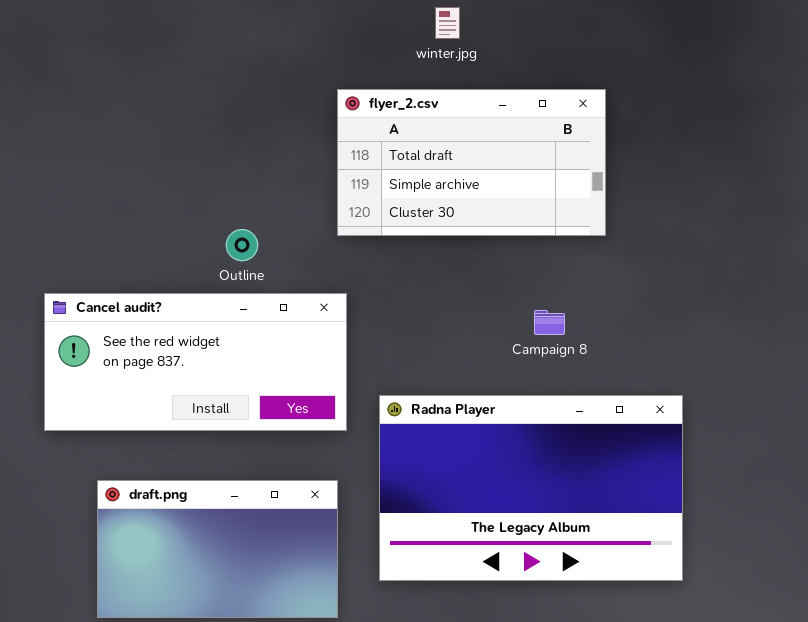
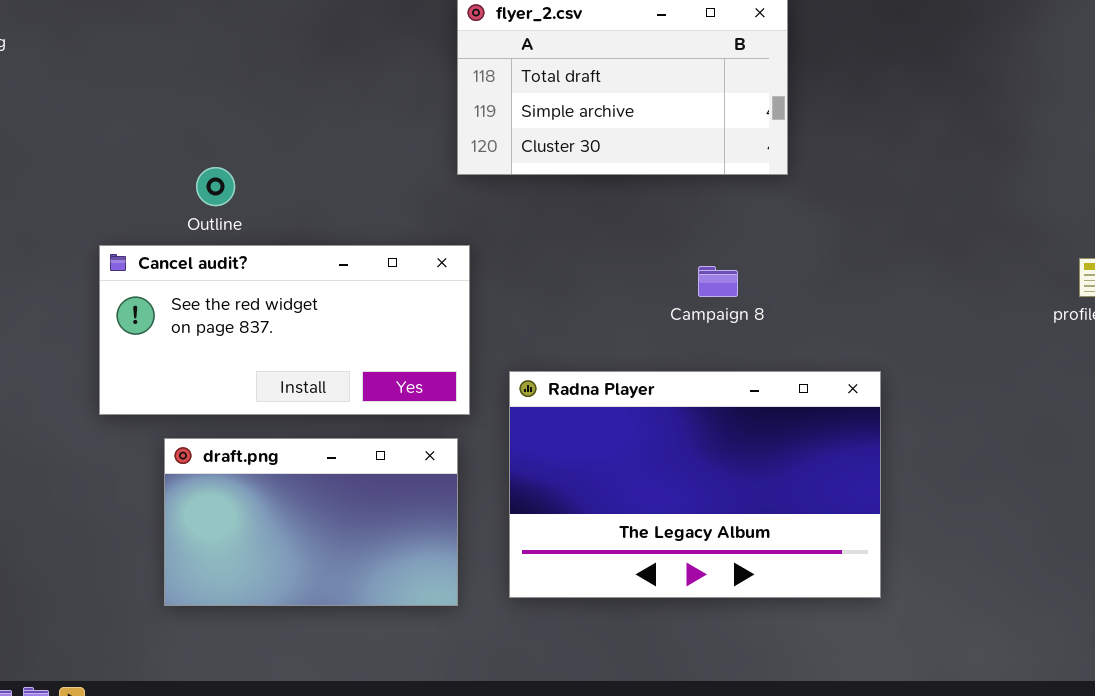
Outline: [226,229,258,261] -> [196,167,235,206], moved
draft.png: [97,480,338,618] -> [164,438,458,606], moved

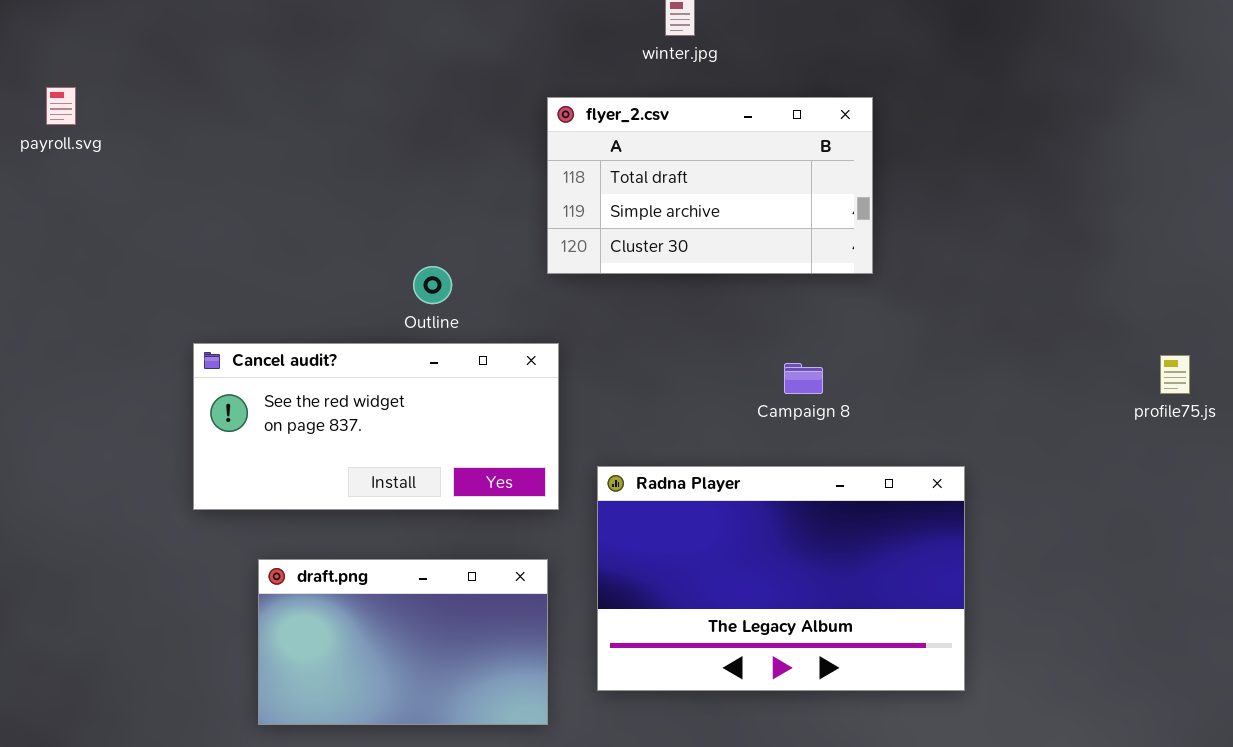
Outline: [196,167,235,206] -> [413,266,452,304], moved
draft.png: [164,438,458,606] -> [258,559,548,725], moved

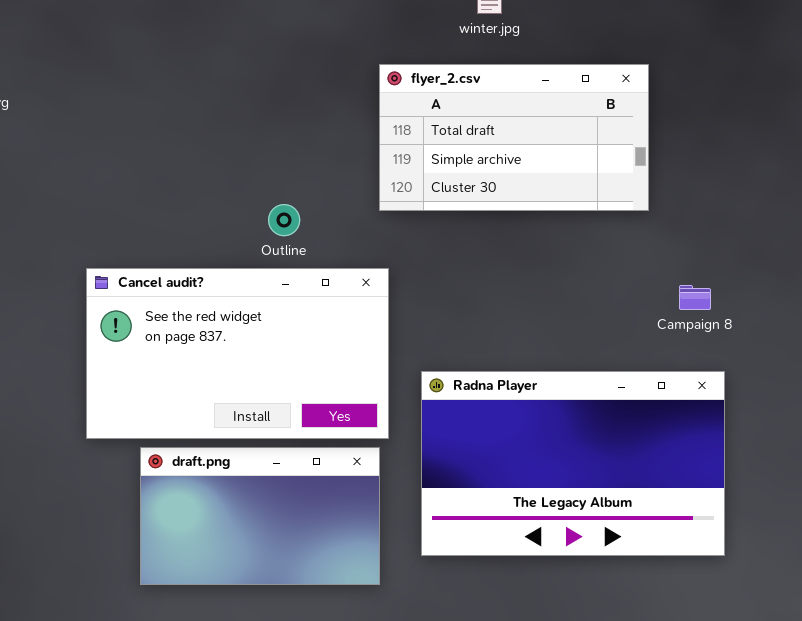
Cancel audit?: [193,343,559,510] -> [86,268,389,439], resized
Campaign 8: [784,363,823,394] -> [679,285,711,310], moved

